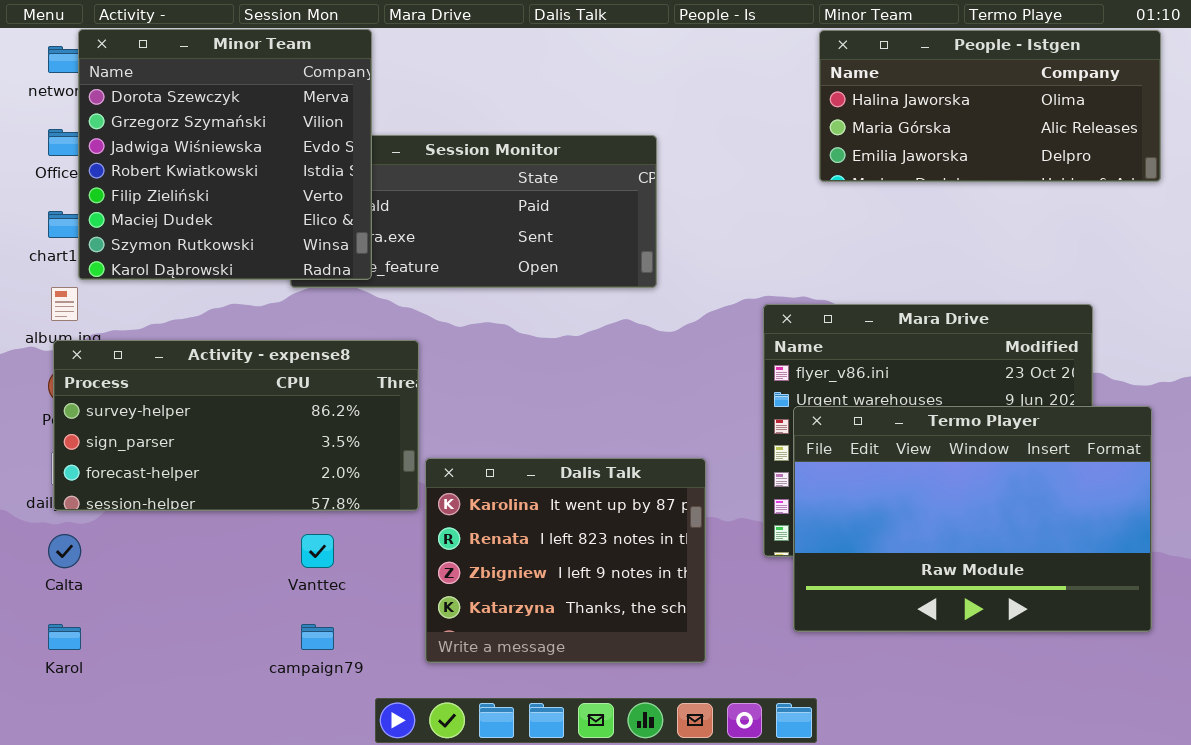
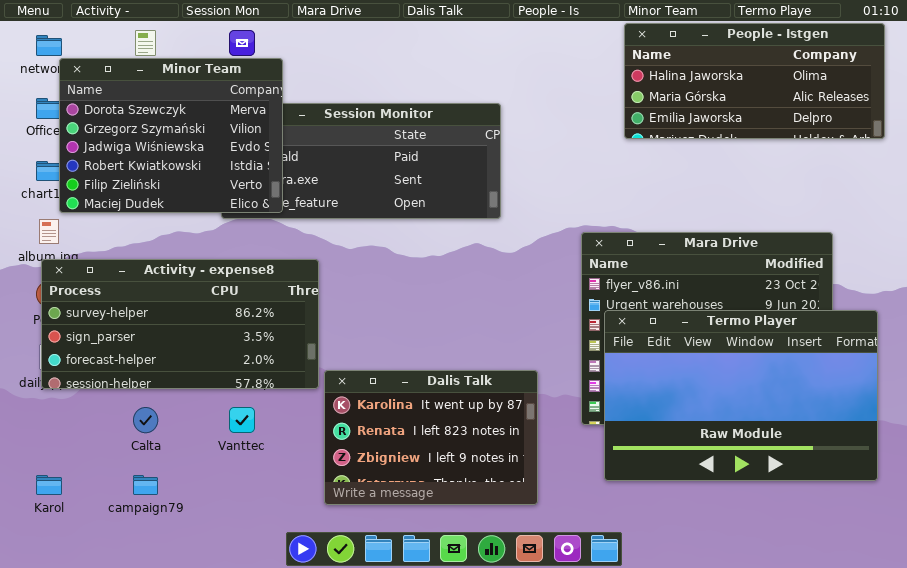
Minor Team: [78,29,372,280] -> [59,58,283,213], resized
Dalis Talk: [425,458,706,663] -> [324,370,538,505], resized
Calta: [48,534,81,568] -> [133,407,158,433], moved
campaign79: [301,624,334,650] -> [133,475,158,495], moved

